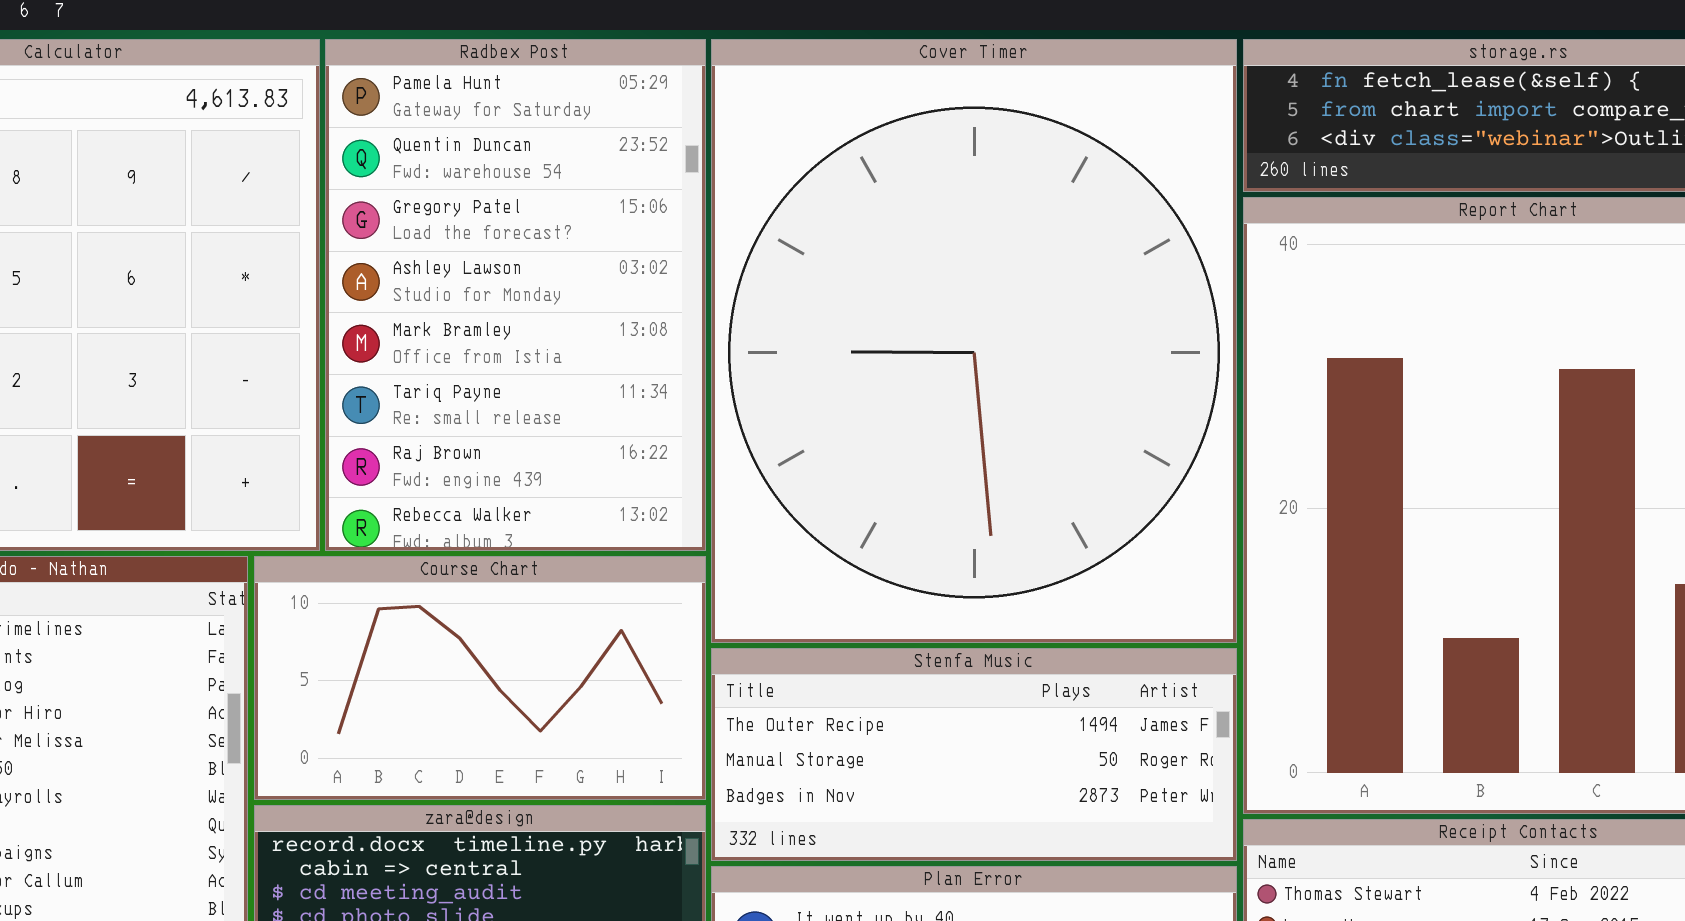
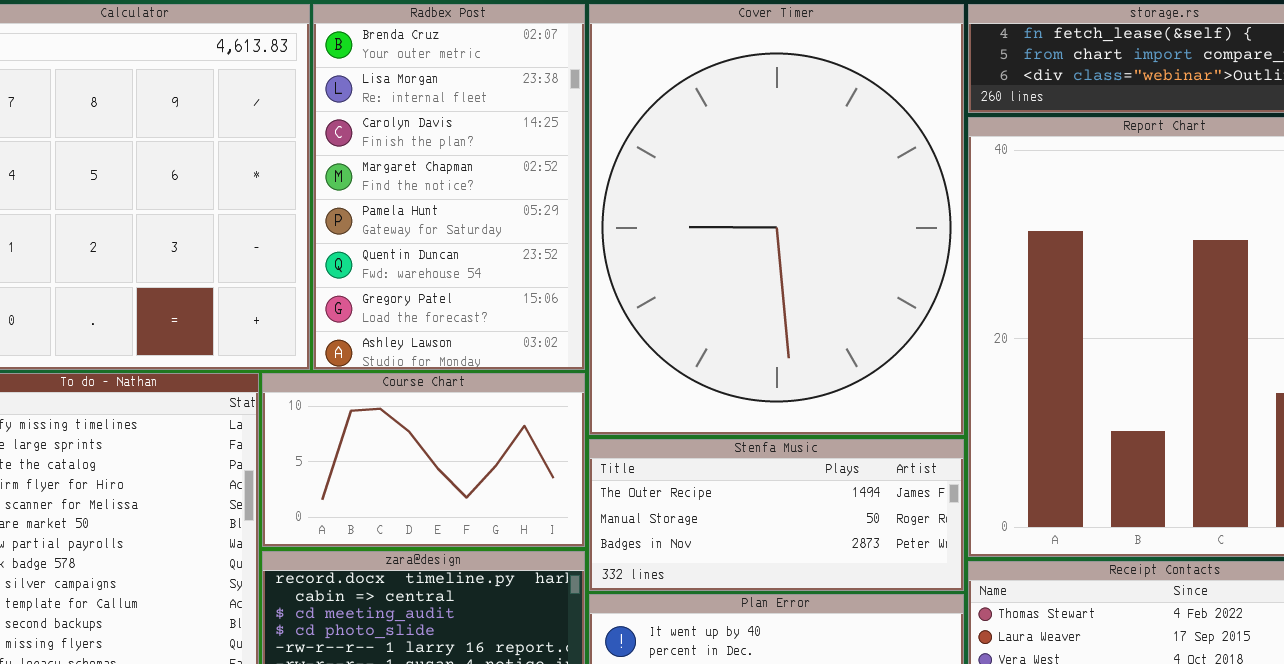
Radbex Post: [325,39,706,551] -> [313,4,585,370], scrolled up 4 rows

